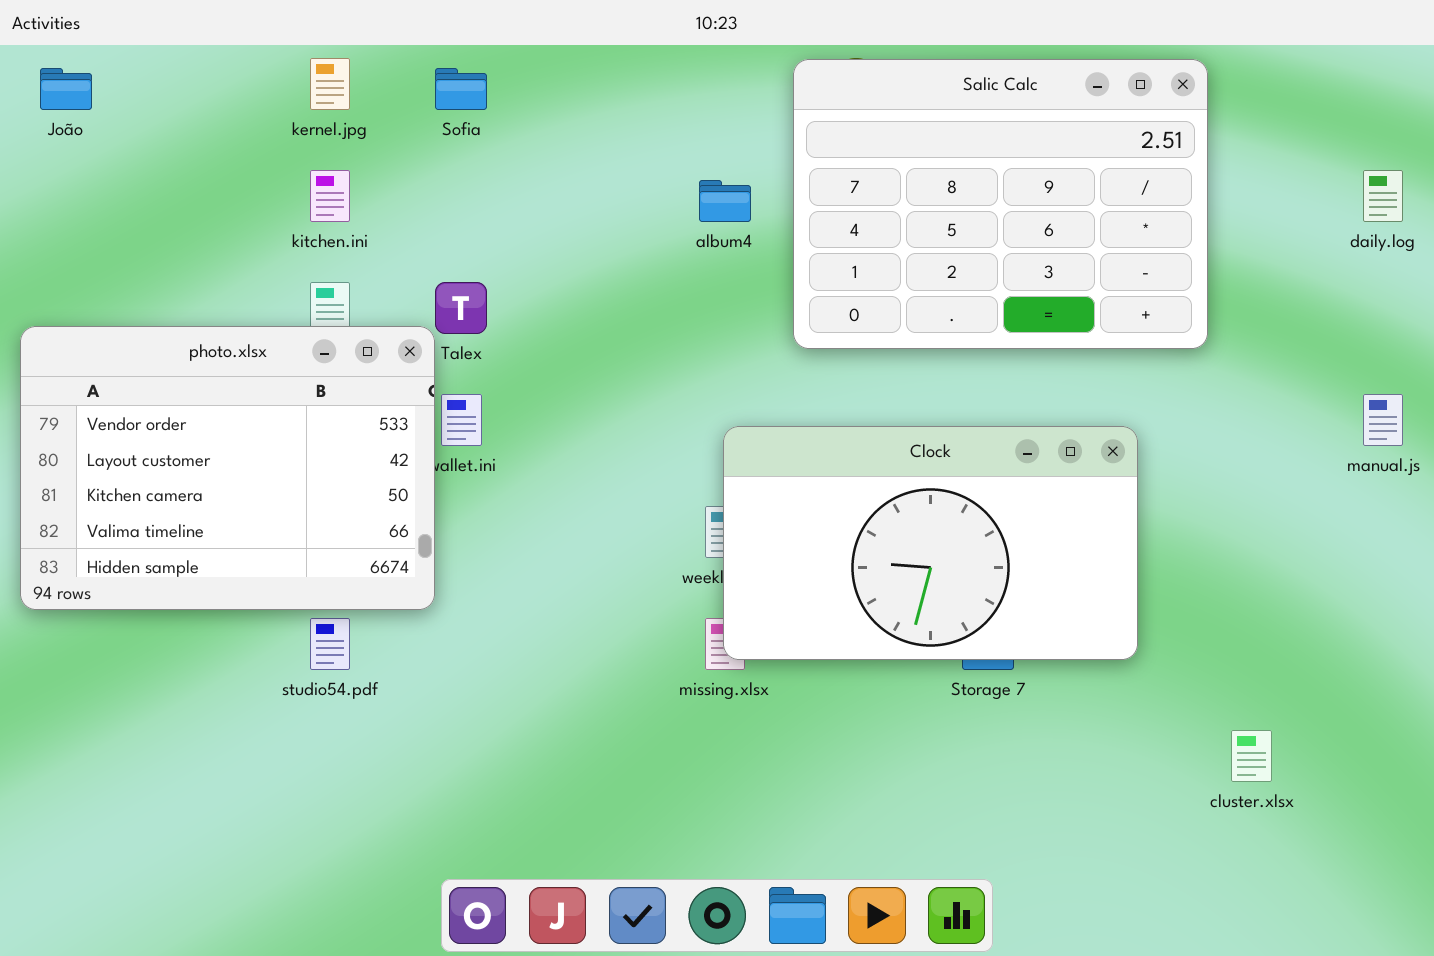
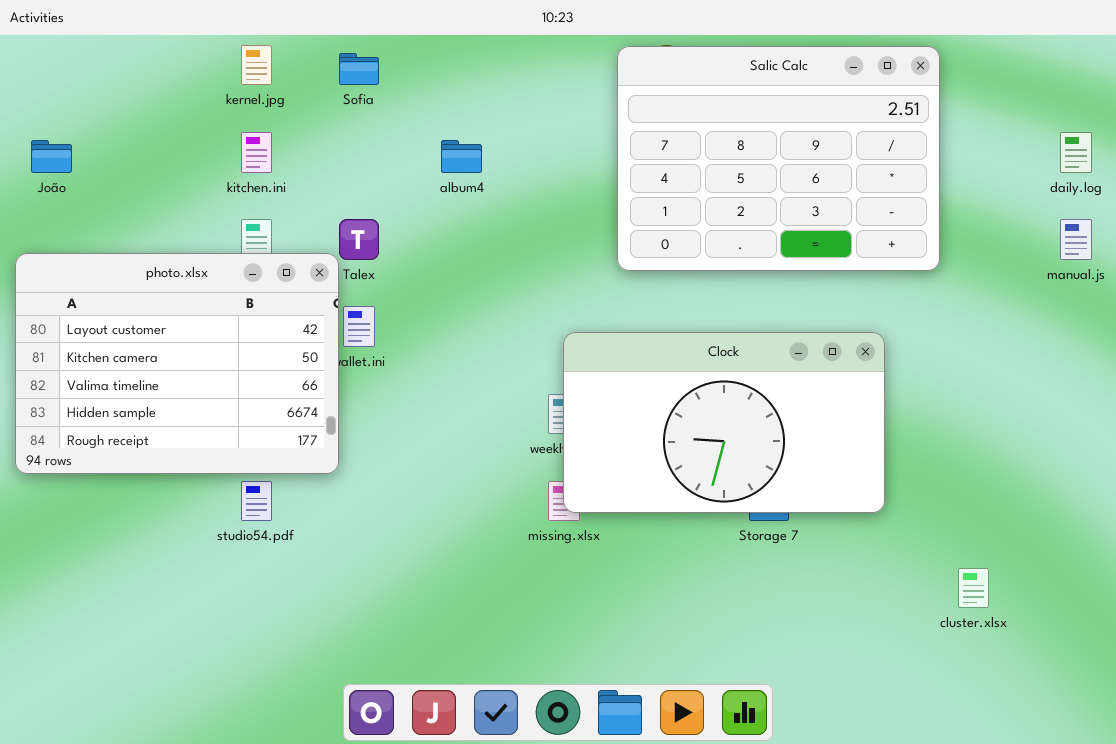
João: [40,68,92,110] -> [31,140,72,173], moved
album4: [699,180,751,222] -> [441,140,482,173], moved
photo.xlsx: [20,326,435,610] -> [15,253,339,474], scrolled down 1 row
manual.js: [1363,394,1403,446] -> [1060,219,1092,260], moved

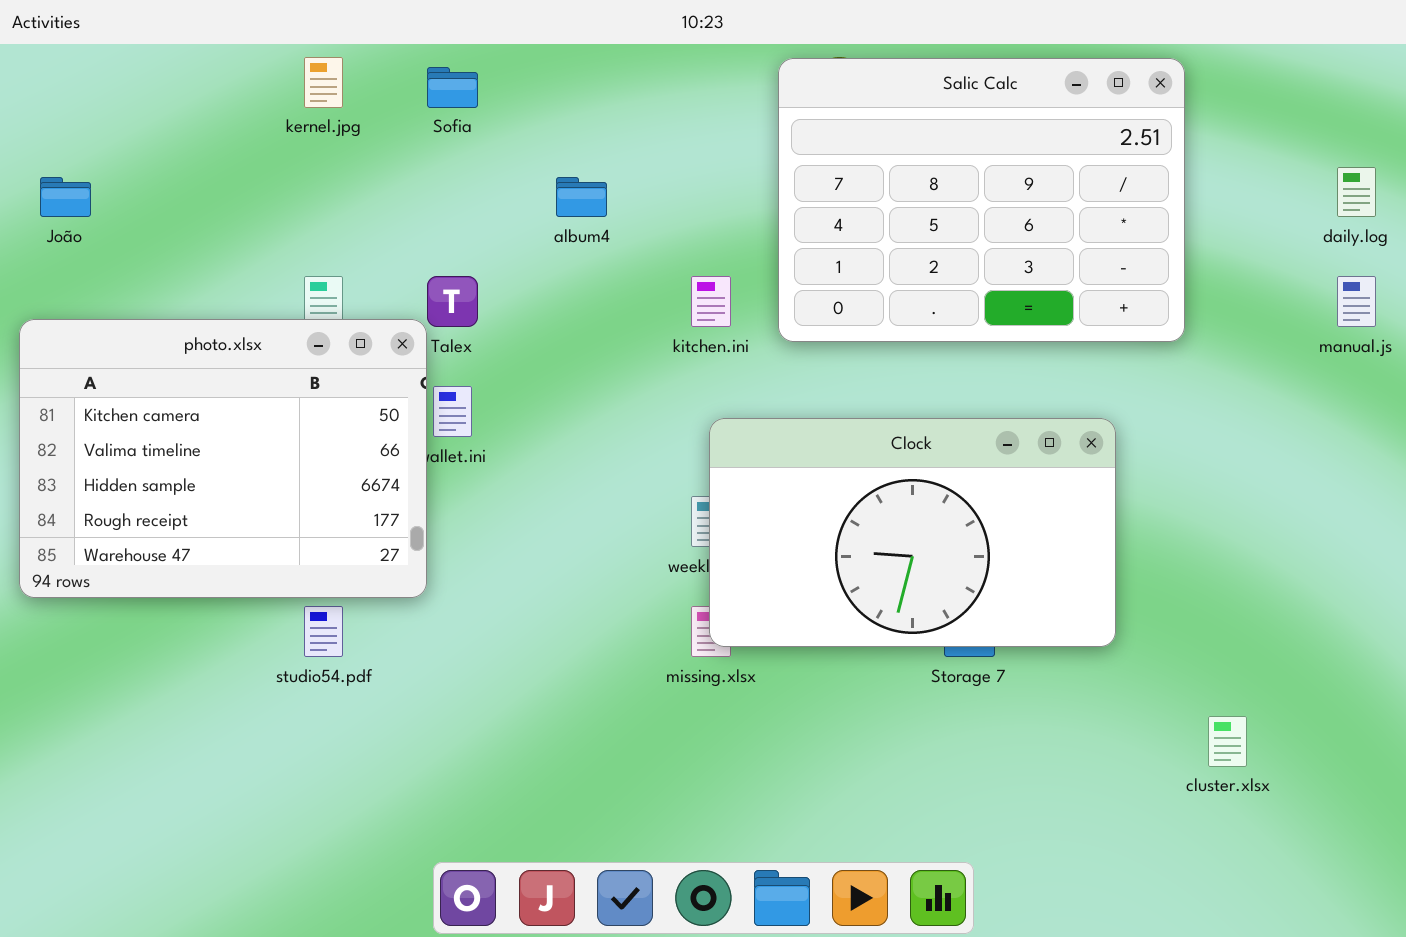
kitchen.ini: [241,132,272,173] -> [691,276,731,327], moved
photo.xlsx: [15,253,339,474] -> [19,319,427,598], scrolled down 1 row

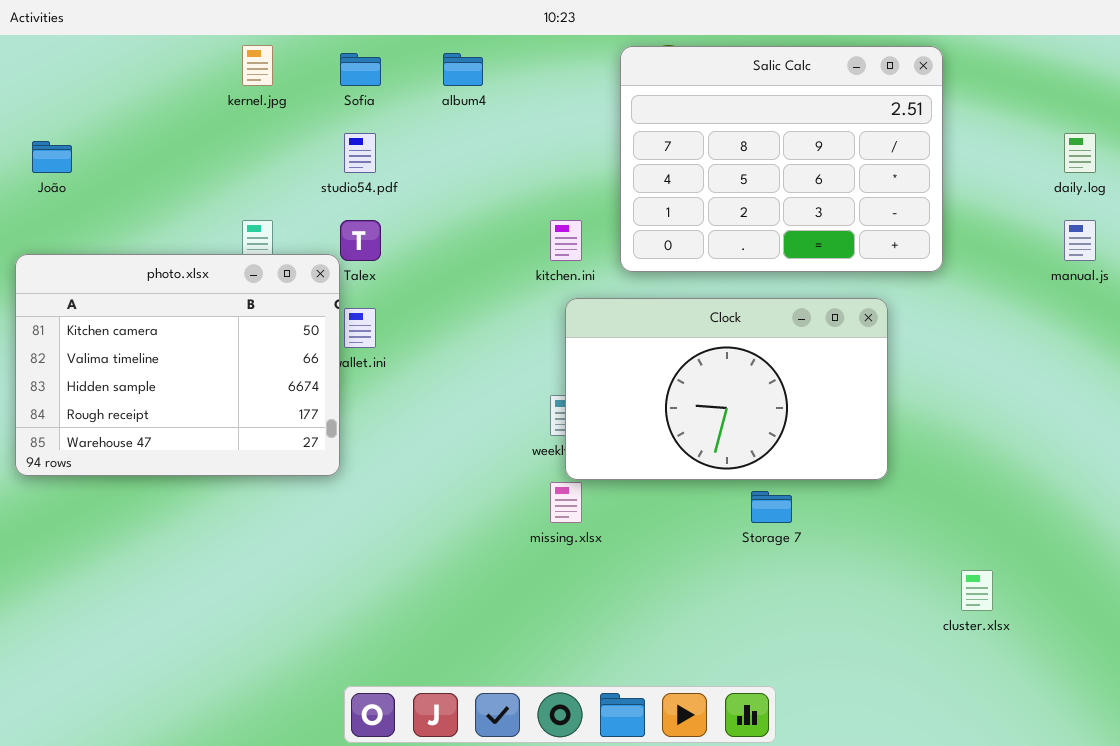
album4: [556,177,607,217] -> [443,53,483,86], moved
Clock: [709,418,1116,647] -> [565,298,888,480], moved
studio54.pdf: [304,606,343,657] -> [344,133,376,173], moved

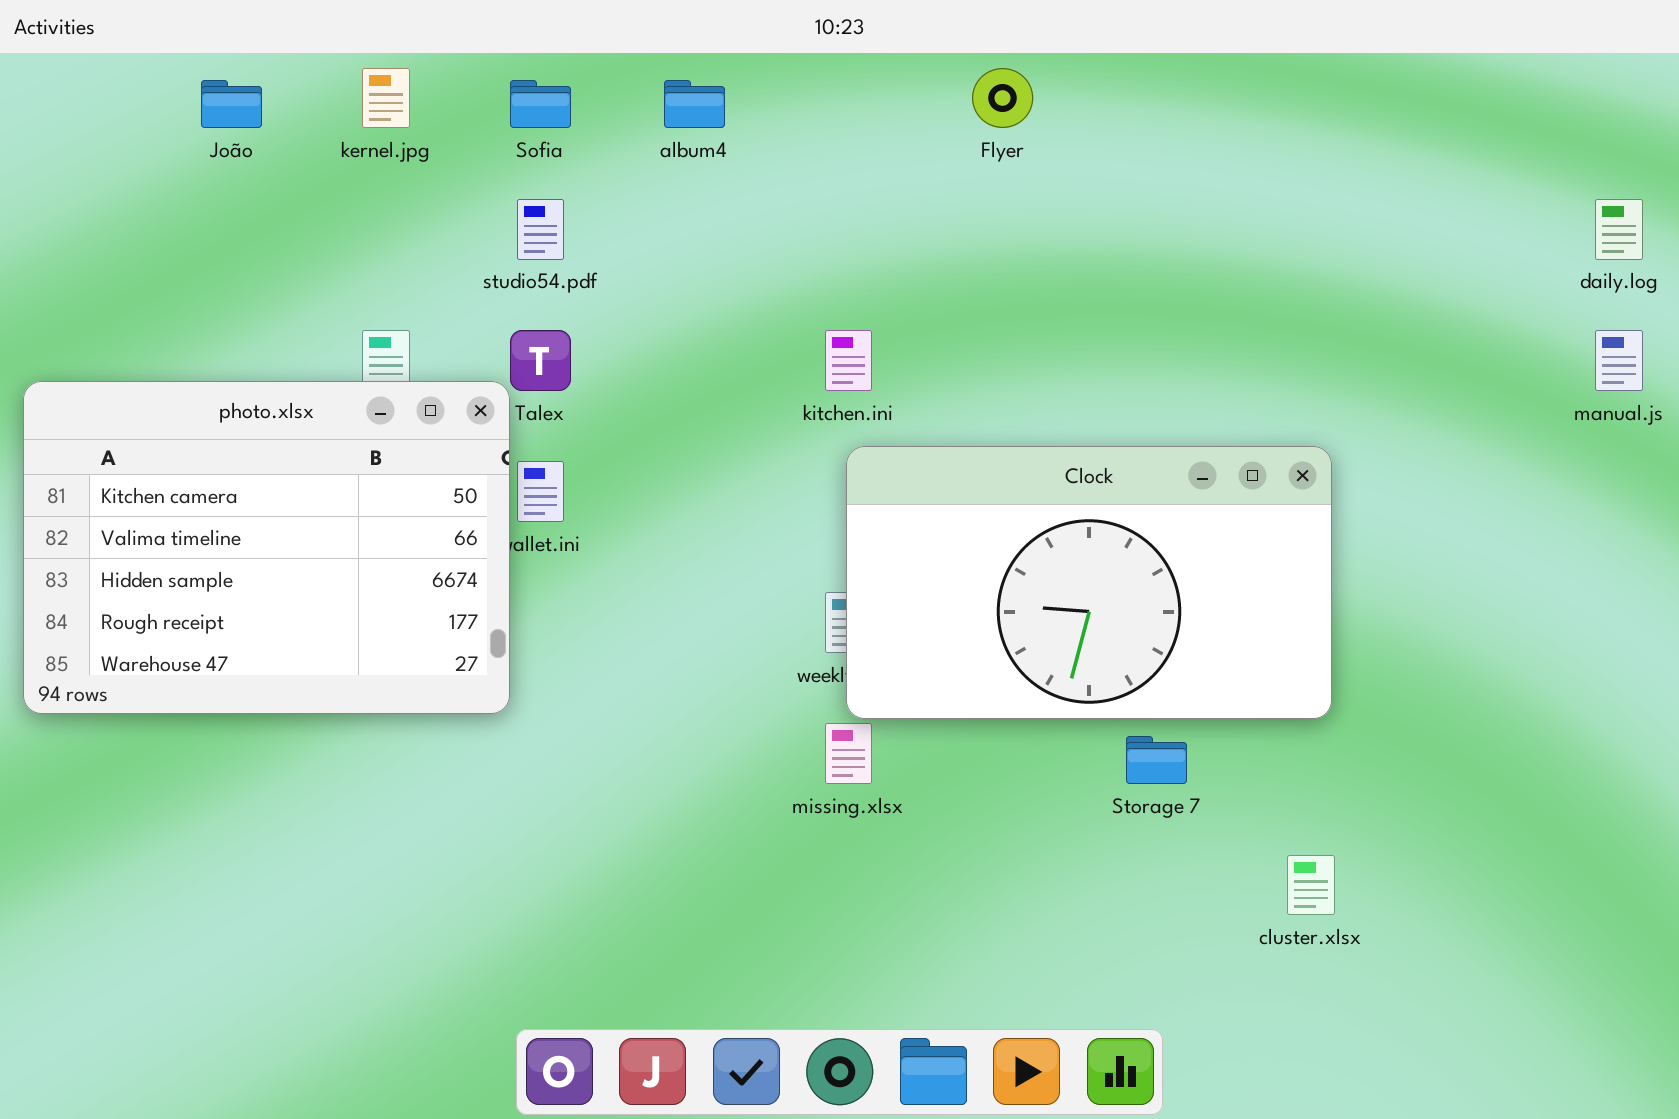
Salic Calc: [620,46,943,272] -> none, closed
João: [32,141,72,173] -> [201,80,262,128], moved
cluster.xlsx: [961,570,993,611] -> [1287,855,1335,915], moved

